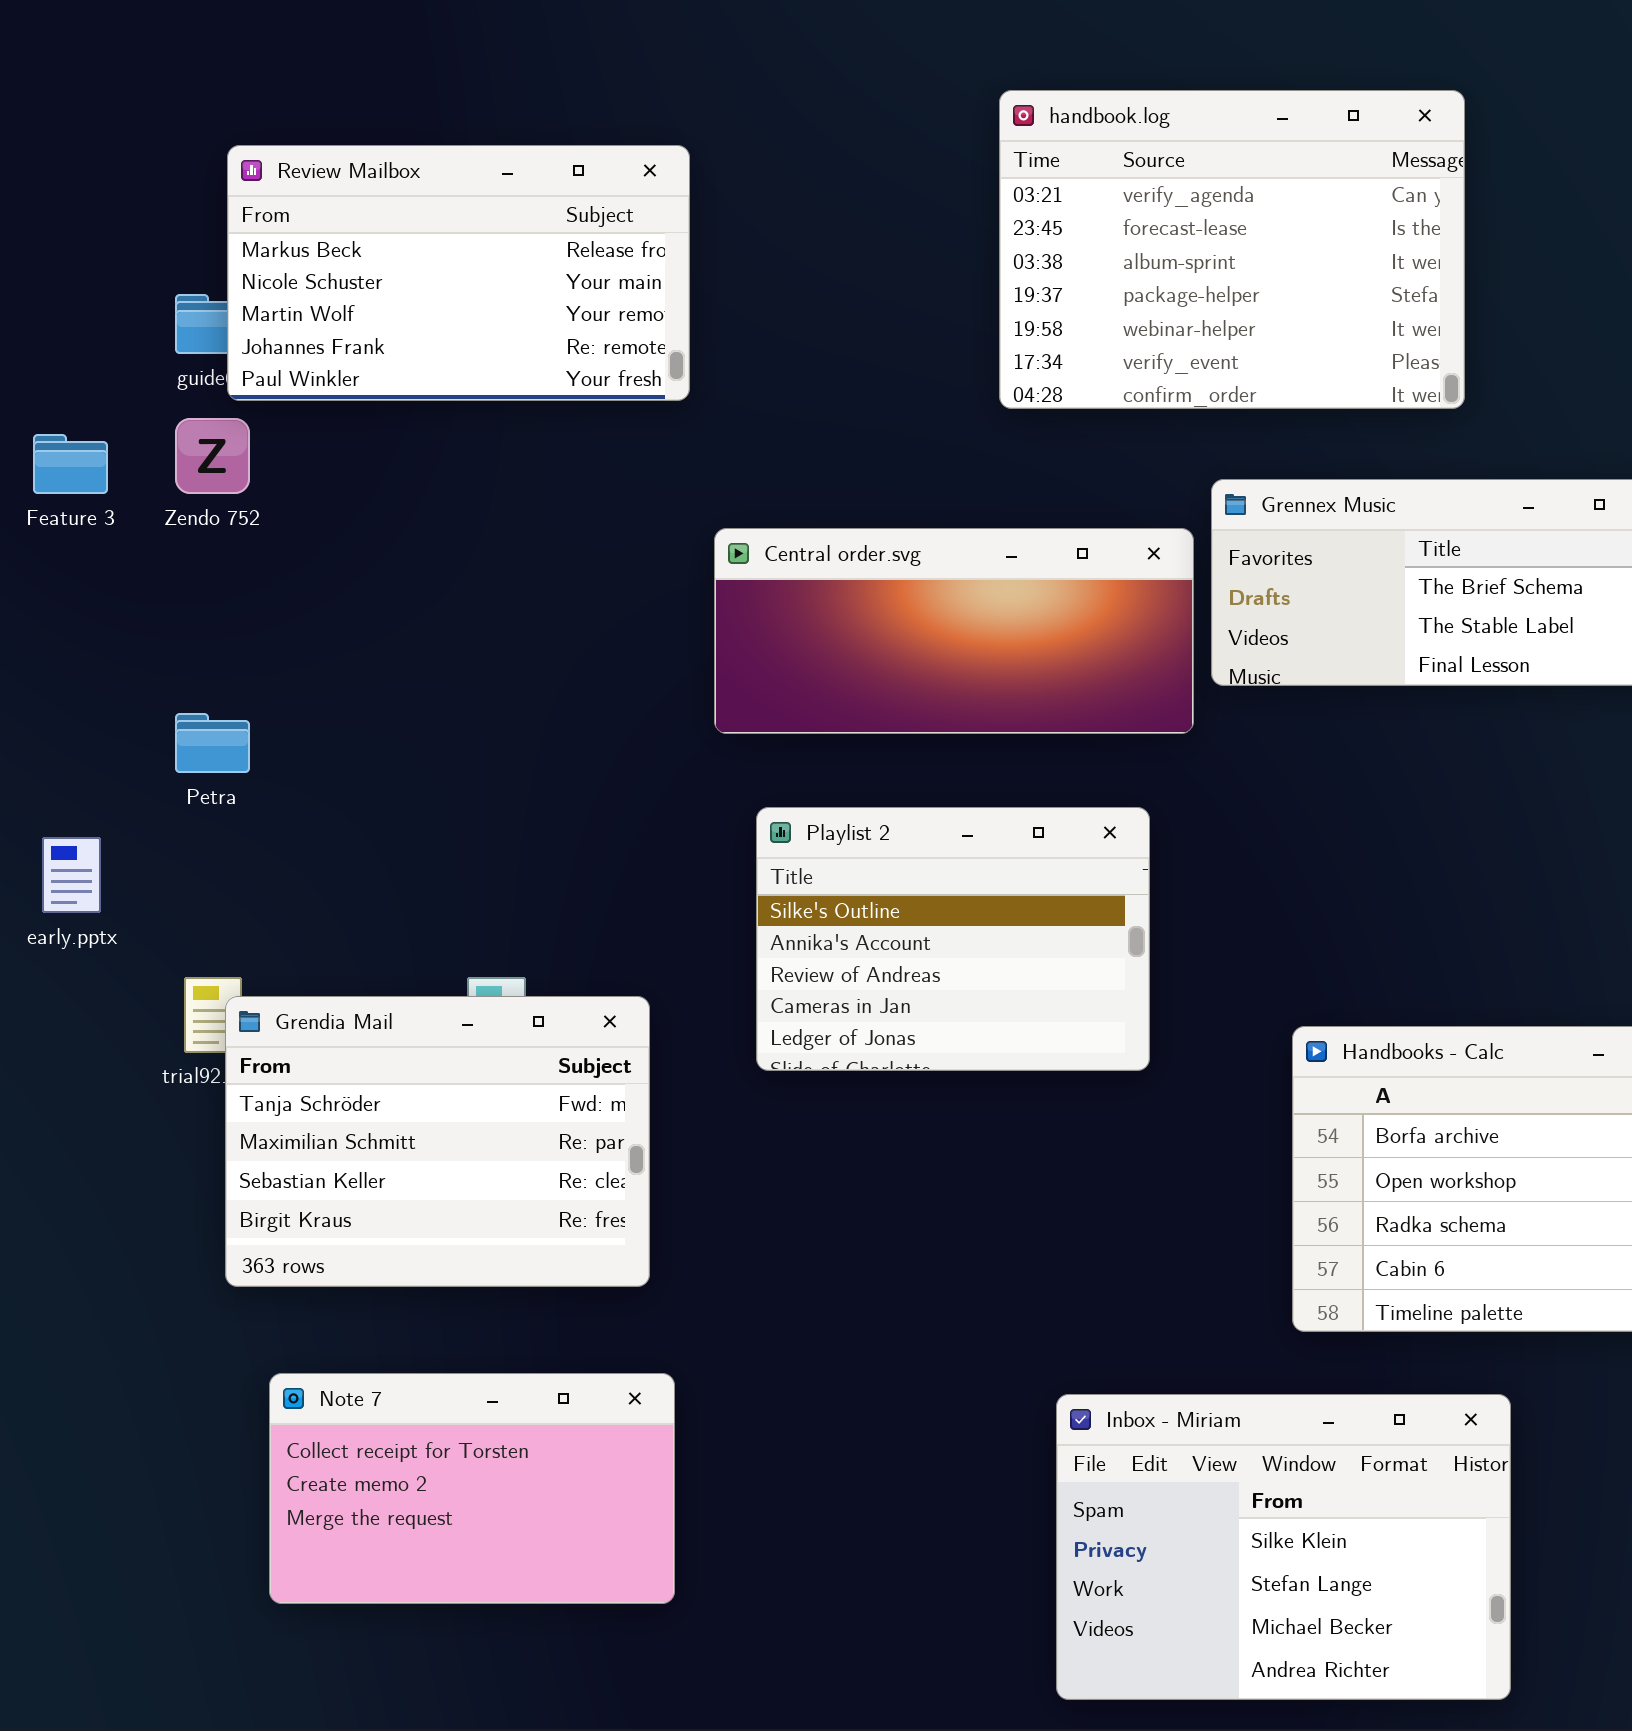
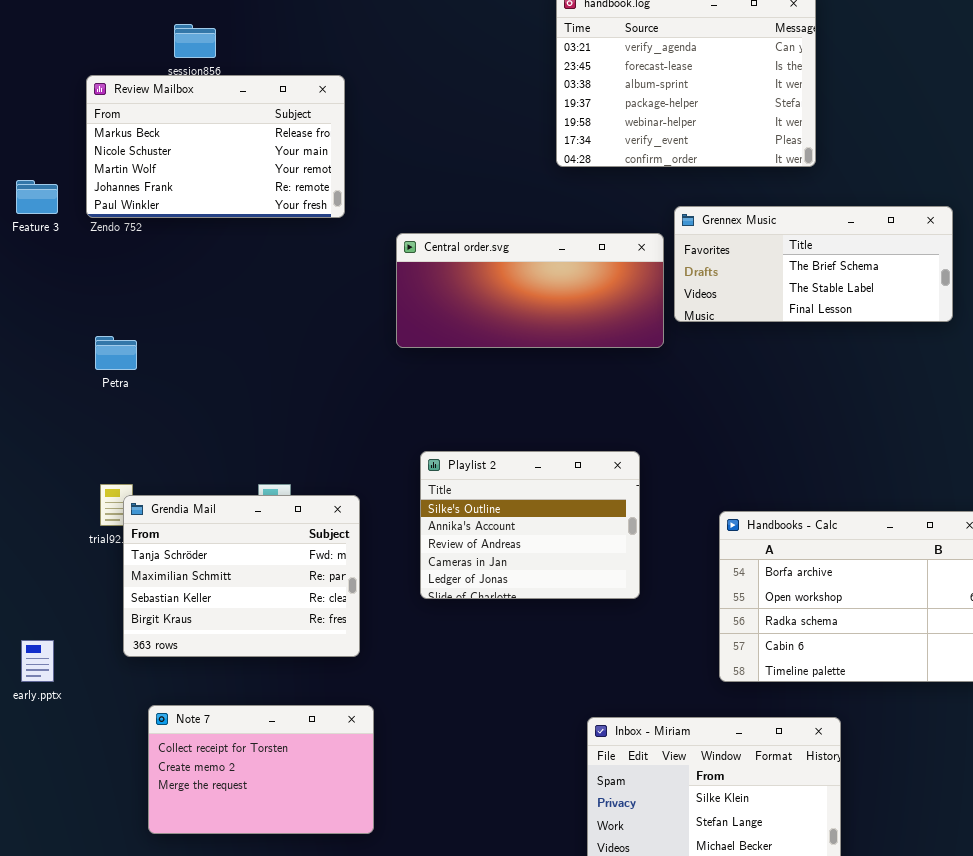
Review Mailbox: [227,145,690,401] -> [86,75,345,218], moved
Playlist 2: [756,807,1150,1071] -> [420,451,640,599], moved
early.pptx: [42,837,101,913] -> [21,640,54,682], moved

